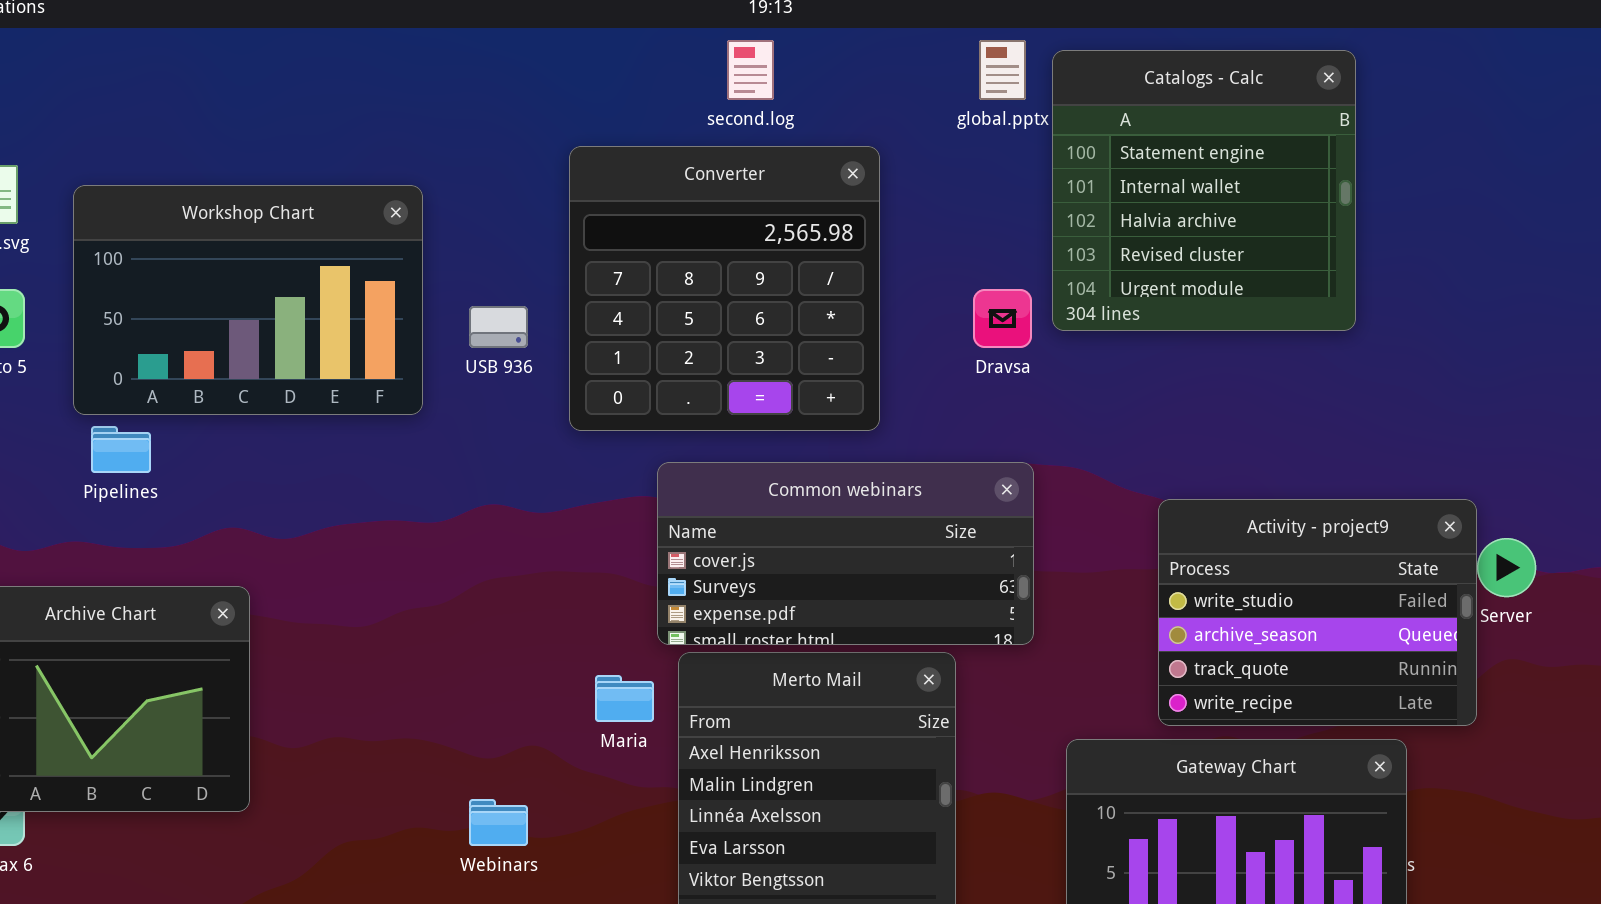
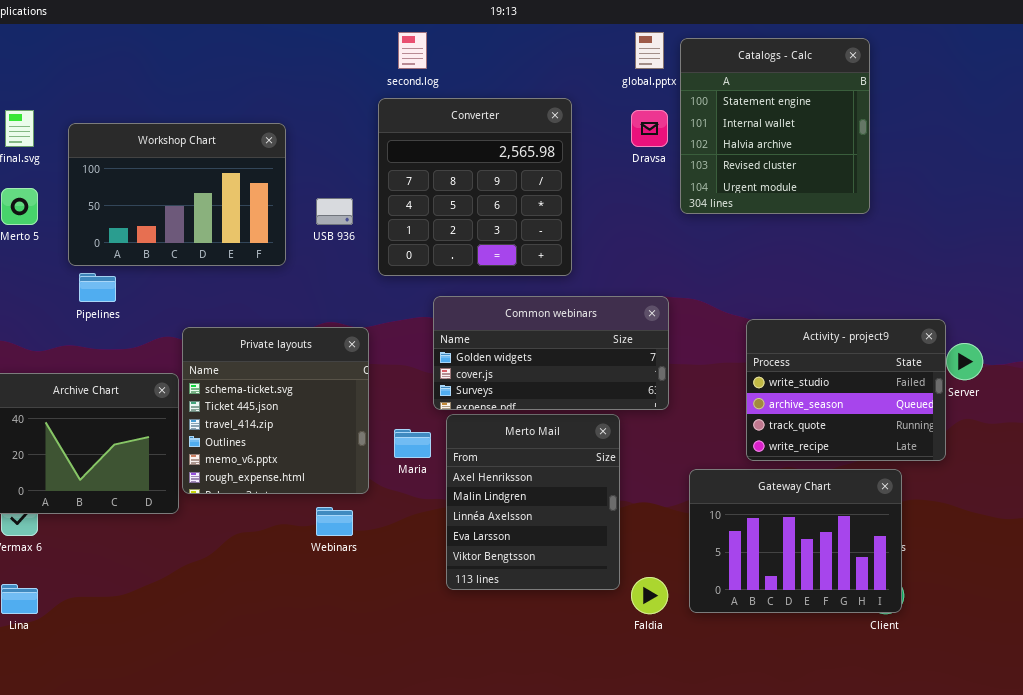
second.log: [727,40,774,100] -> [398,32,427,69], moved
Dravsa: [973,289,1032,348] -> [631,110,668,147], moved
Common webinars: [657,462,1034,645] -> [433,296,669,410], scrolled up 1 row
Private layouts: none -> [182,327,369,494], opened

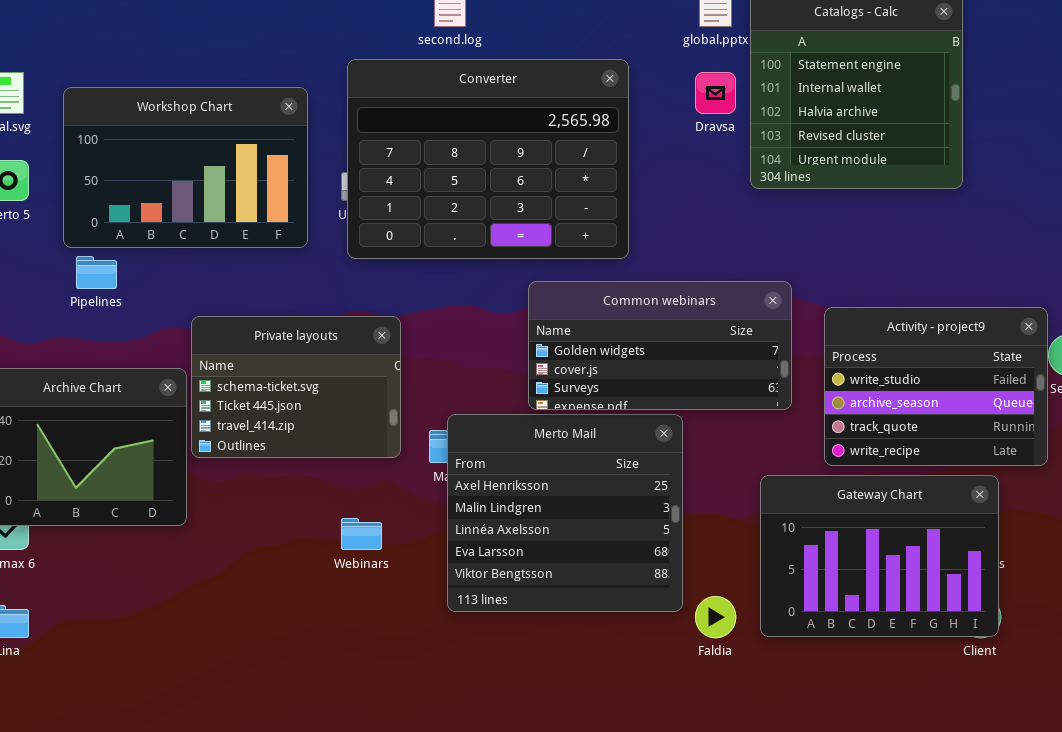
Converter: [378,98,572,276] -> [347,59,629,259], resized
Common webinars: [433,296,669,410] -> [528,281,792,410], moved
Private layouts: [182,327,369,494] -> [191,316,401,458], resized
Merto Mail: [446,414,620,590] -> [447,414,683,612], resized

